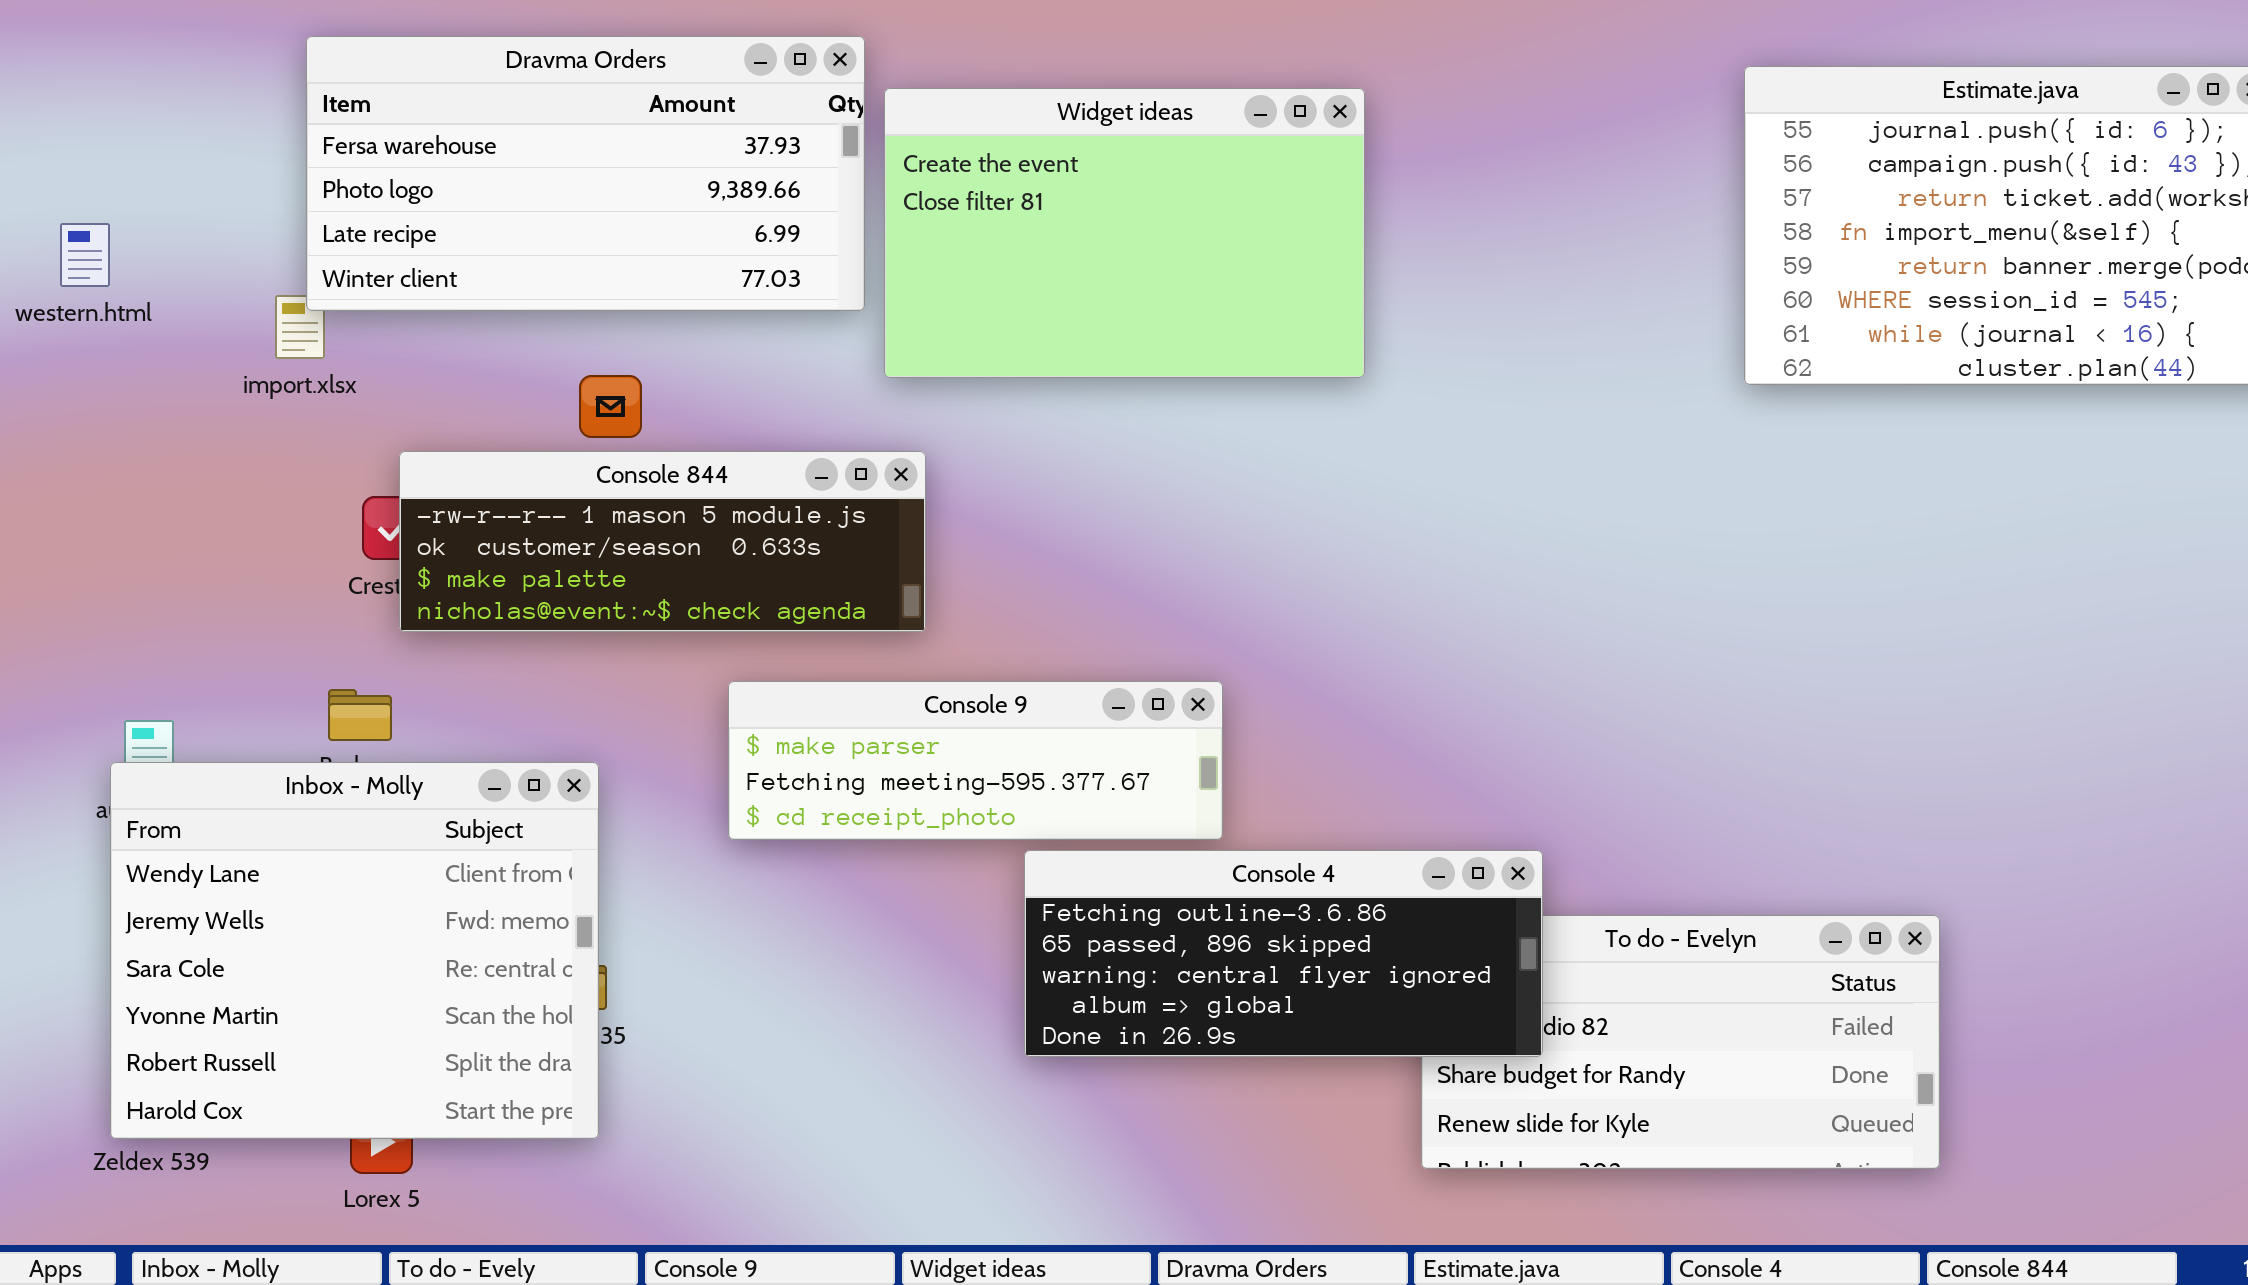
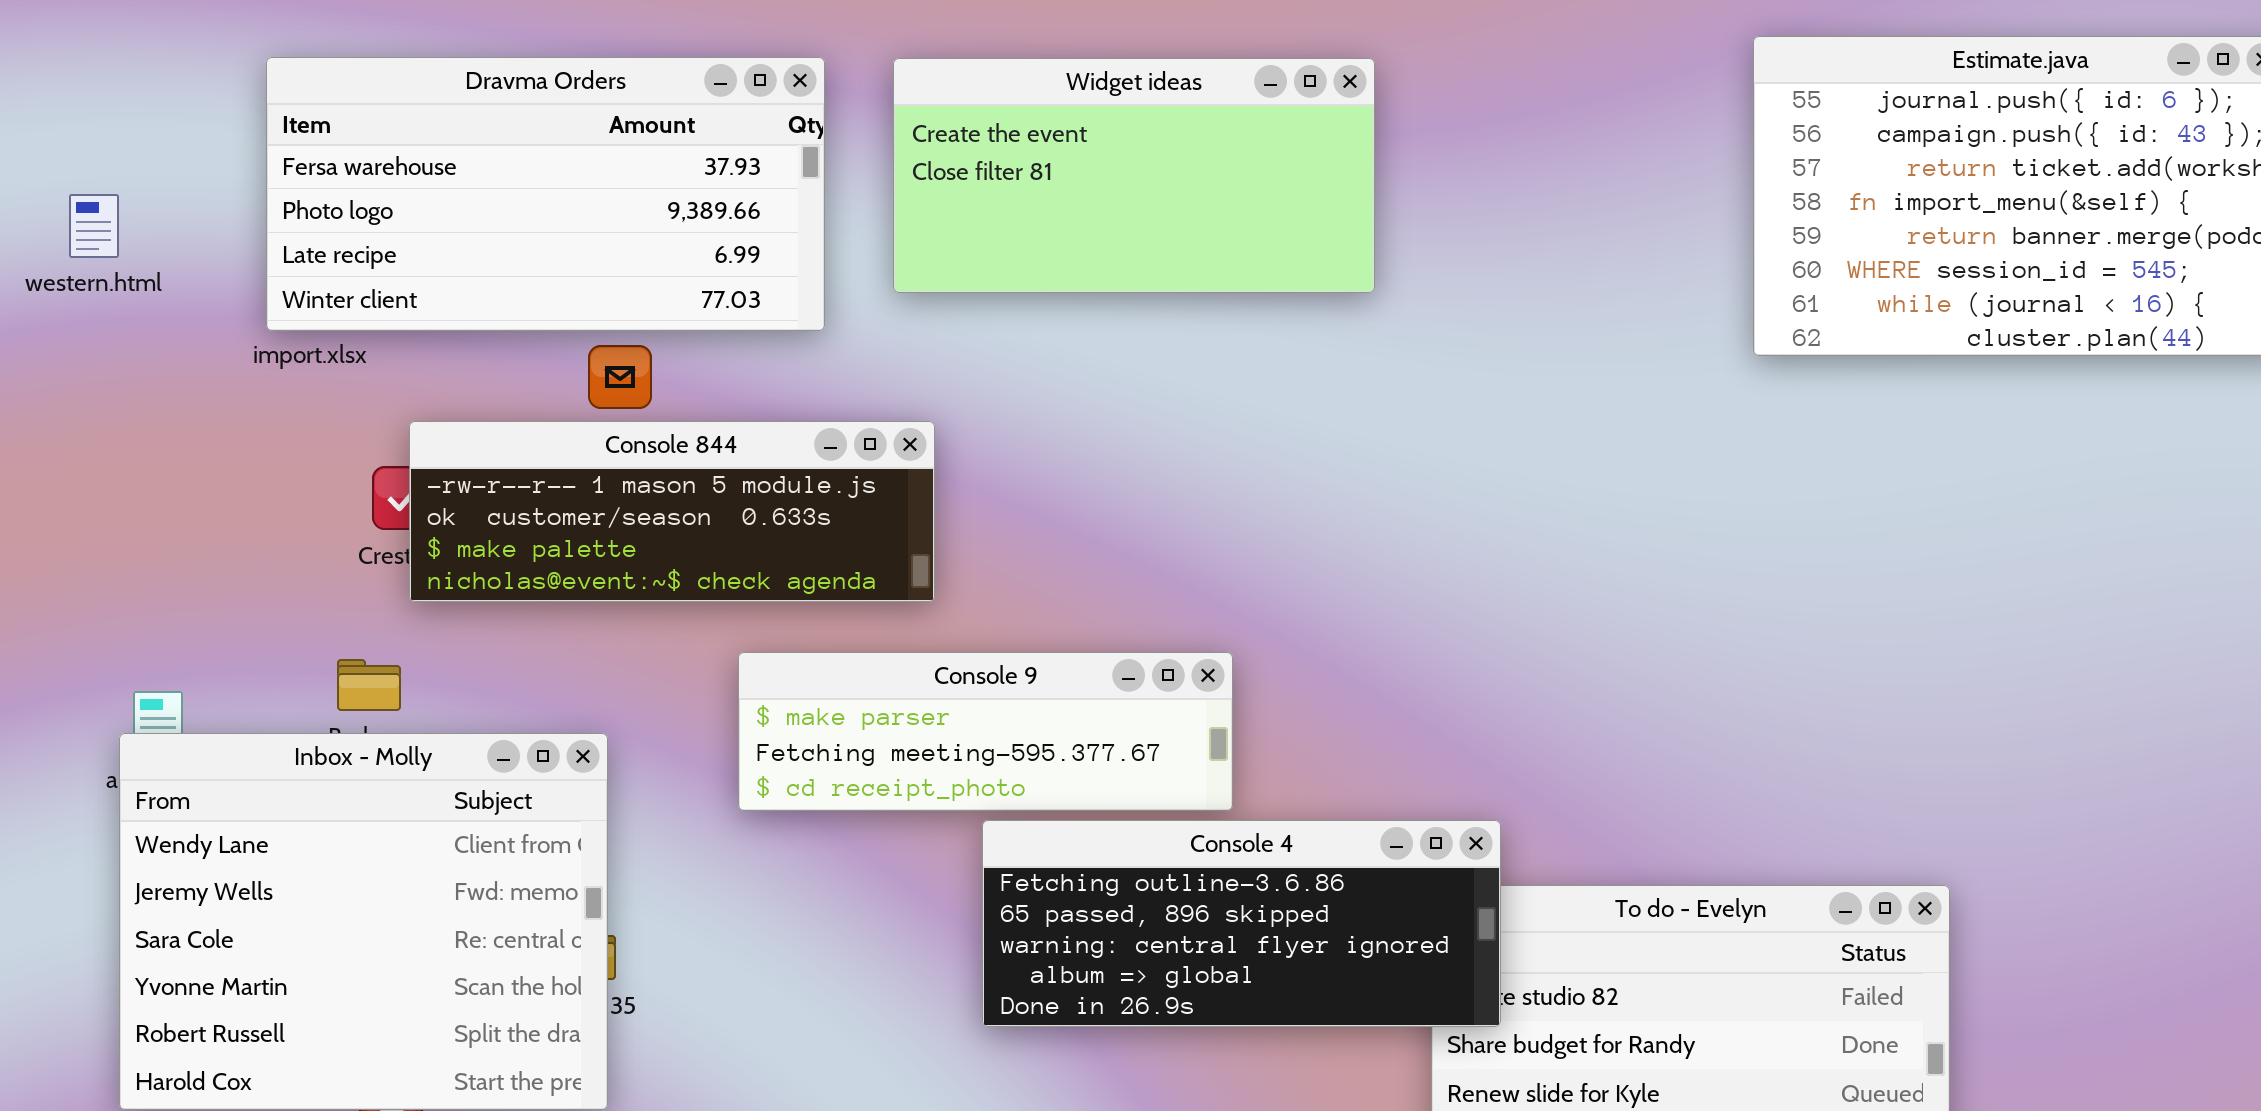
Dravma Orders: [306,36,865,311] -> [266,57,825,331], moved
Widget ideas: [884,88,1365,378] -> [893,58,1375,293], resized
Console 4: [1024,850,1543,1057] -> [982,820,1501,1027], moved

